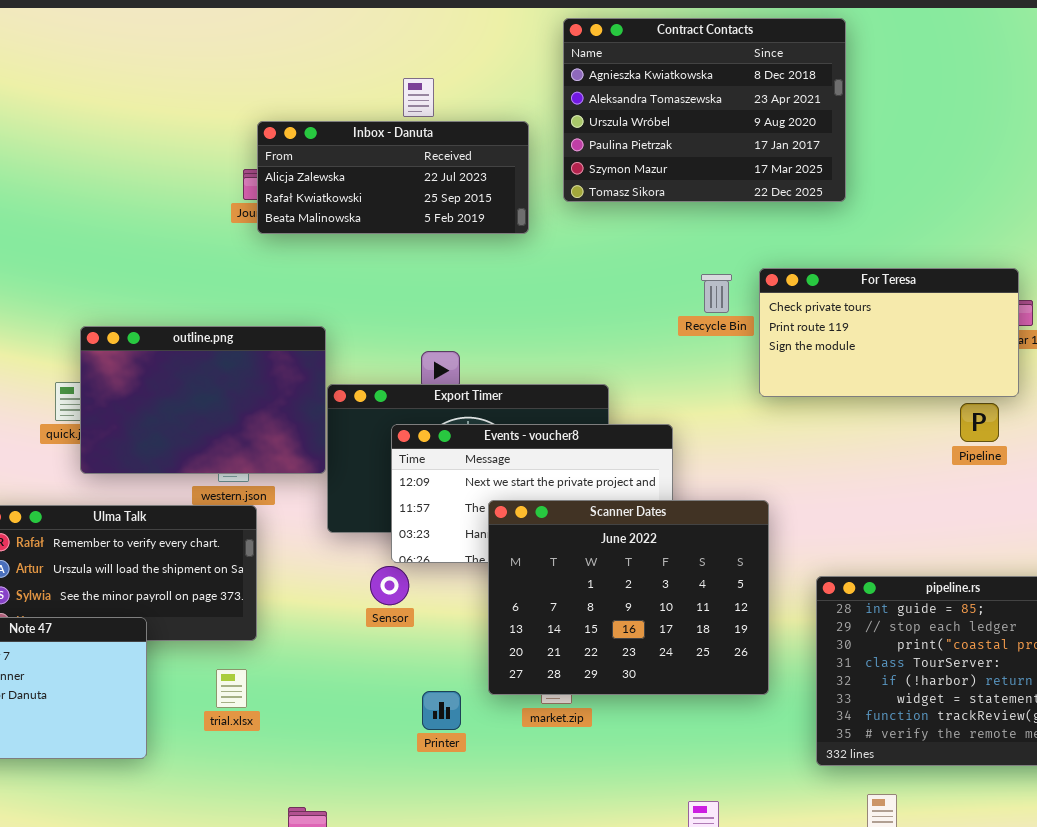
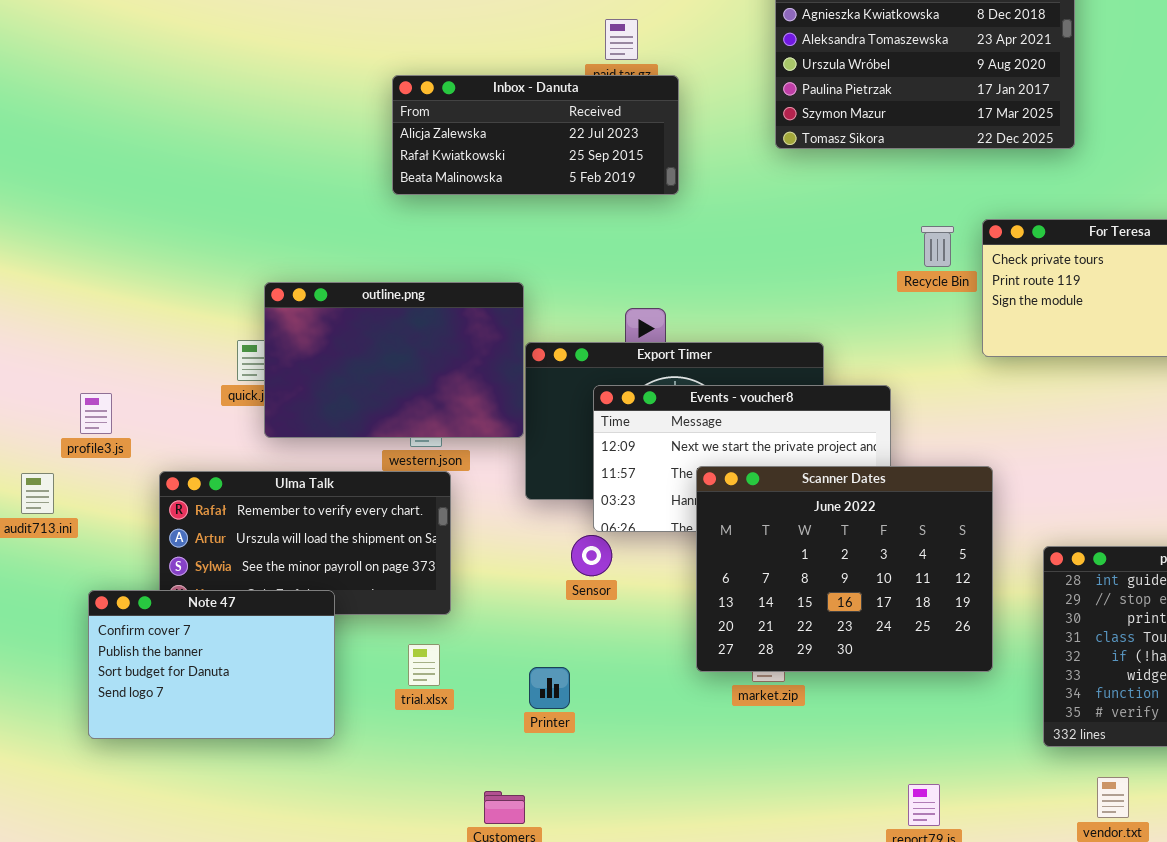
Inbox - Danuta: [257,121,529,234] -> [392,75,679,195], moved
Printer: [422,691,461,730] -> [529,667,570,709], moved

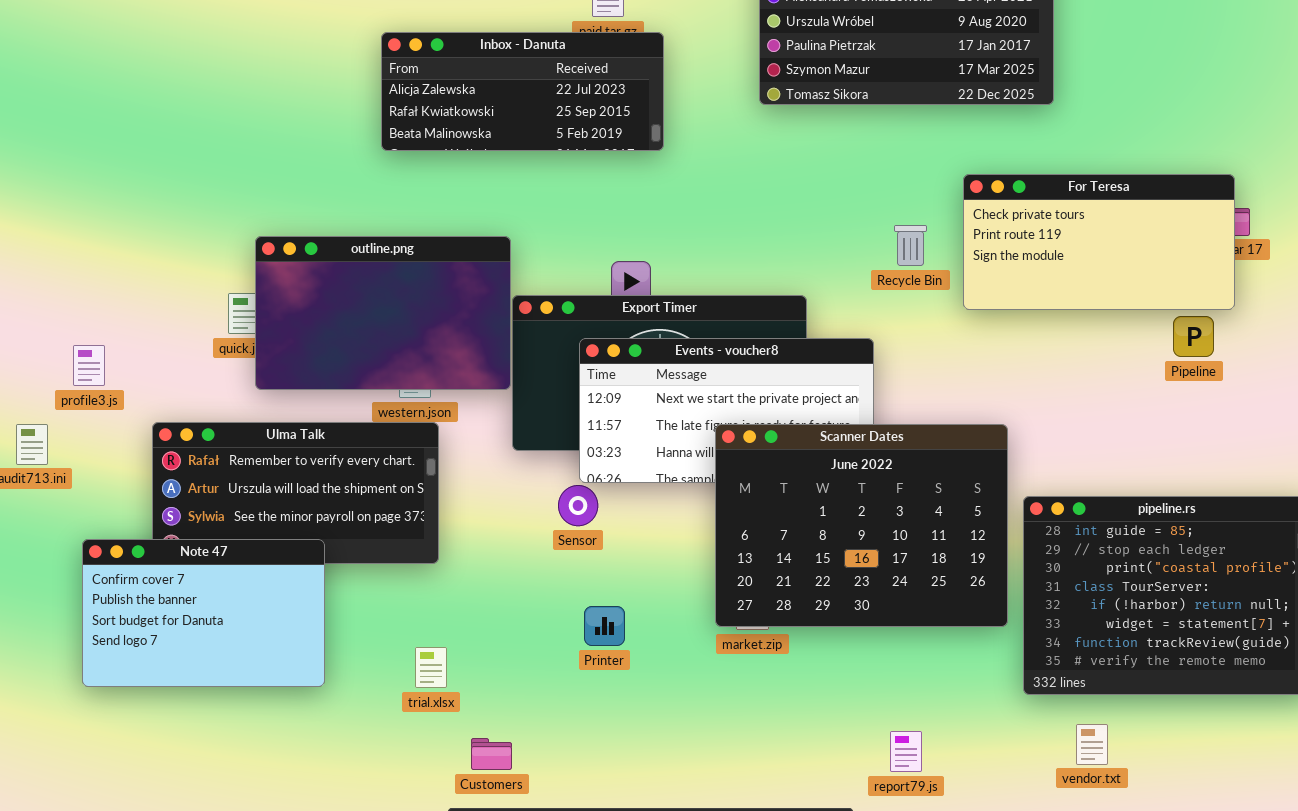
Recycle Bin: [921,226,954,267] -> [894,225,927,266], moved
Scanner Dates: [696,466,993,672] -> [715,424,1008,627], moved
trial.xlsx: [408,644,440,686] -> [415,647,447,688], moved
Printer: [529,667,570,709] -> [584,606,625,646], moved

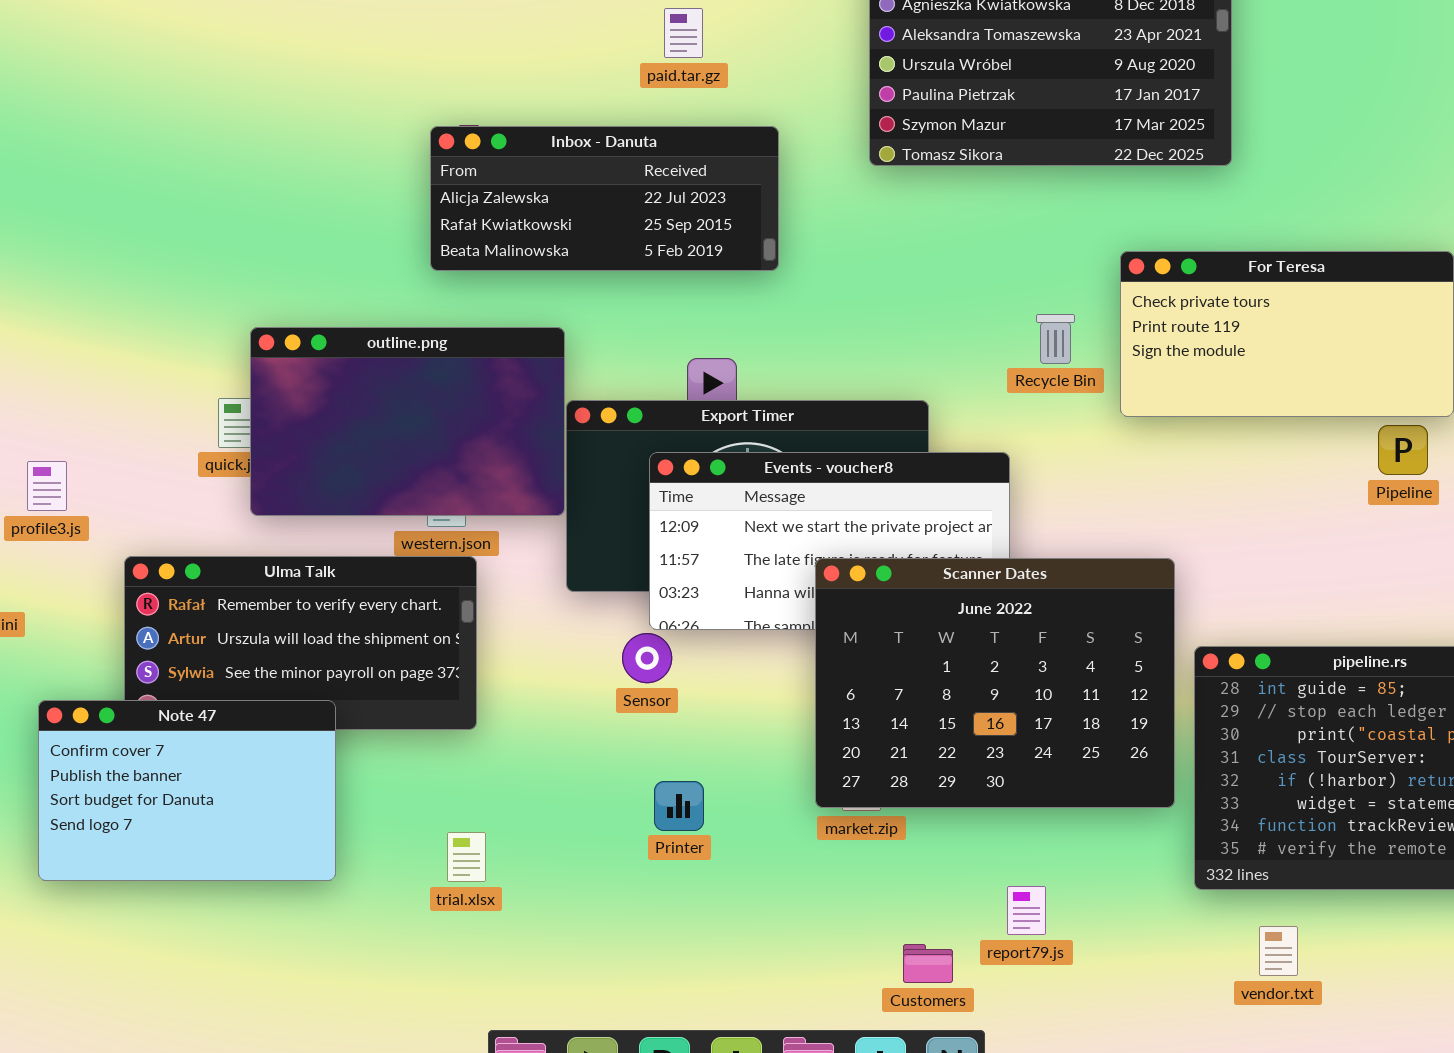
Inbox - Danuta: [381,32,664,151] -> [430,126,779,271], moved
report79.js: [890,731,922,772] -> [1007,886,1046,935], moved
Customers: [471,738,512,770] -> [903,944,953,983], moved

